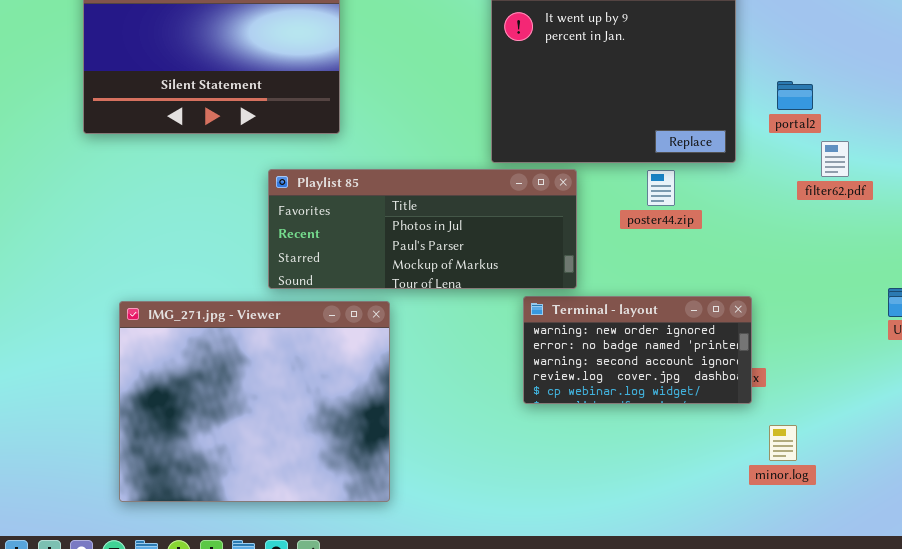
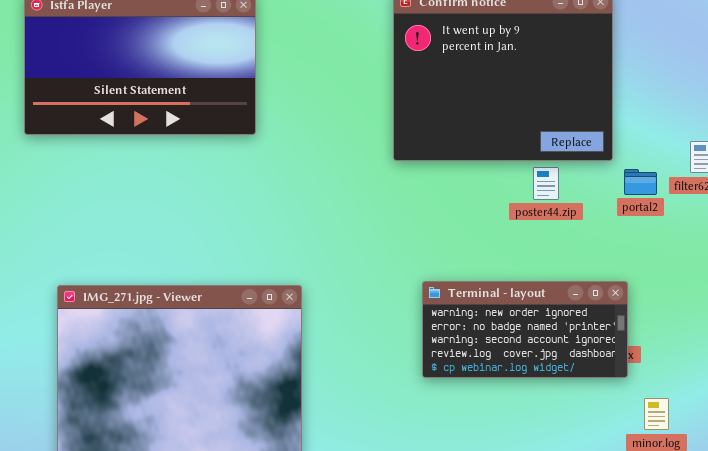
portal2: [777,81,813,110] -> [624,169,657,195], moved
Playlist 85: [268,169,577,289] -> none, closed

